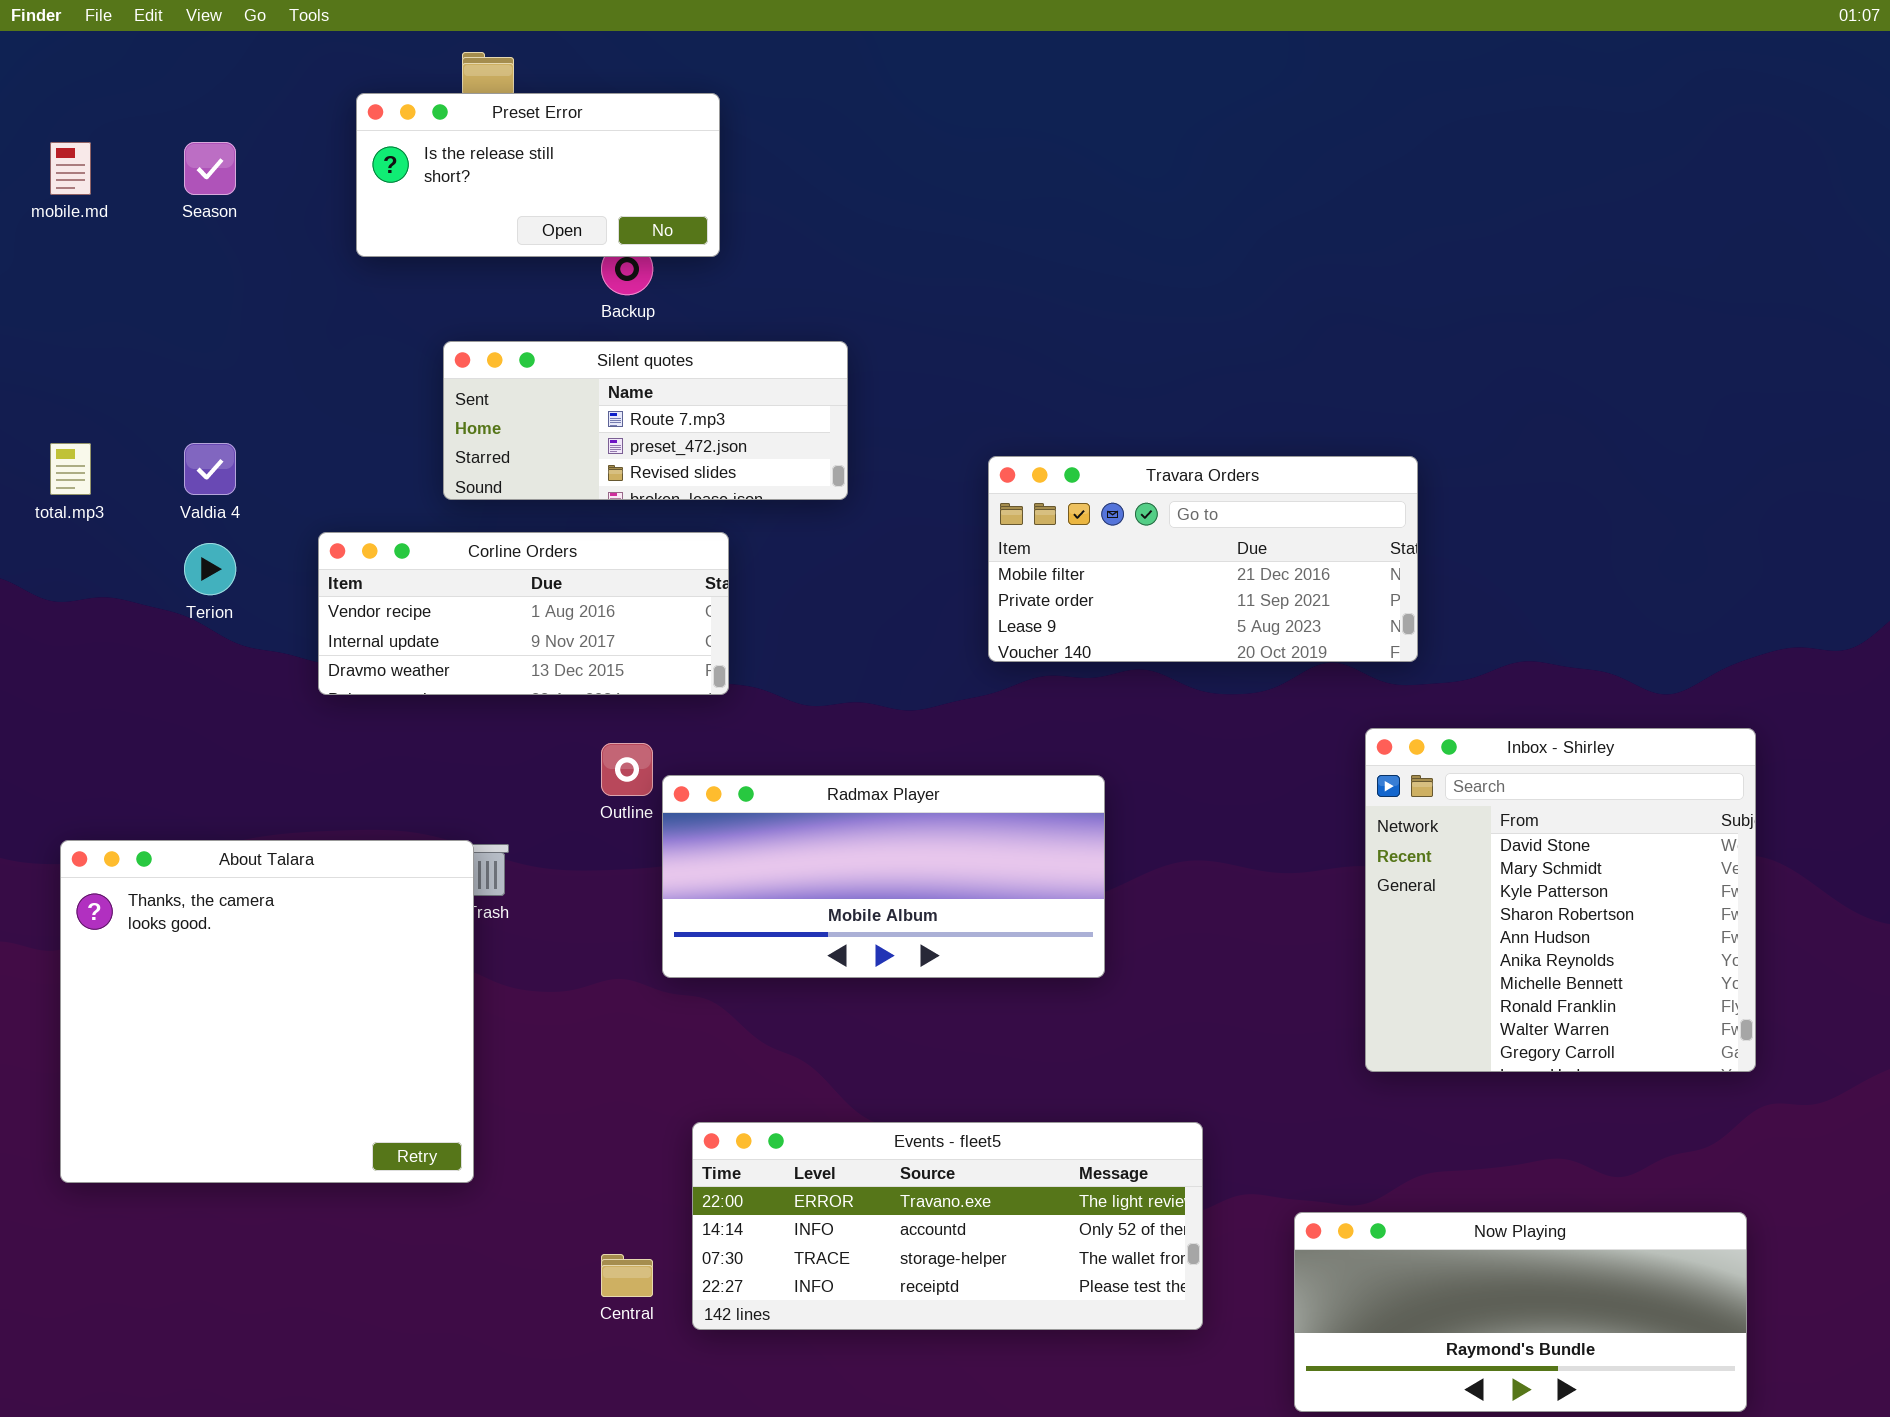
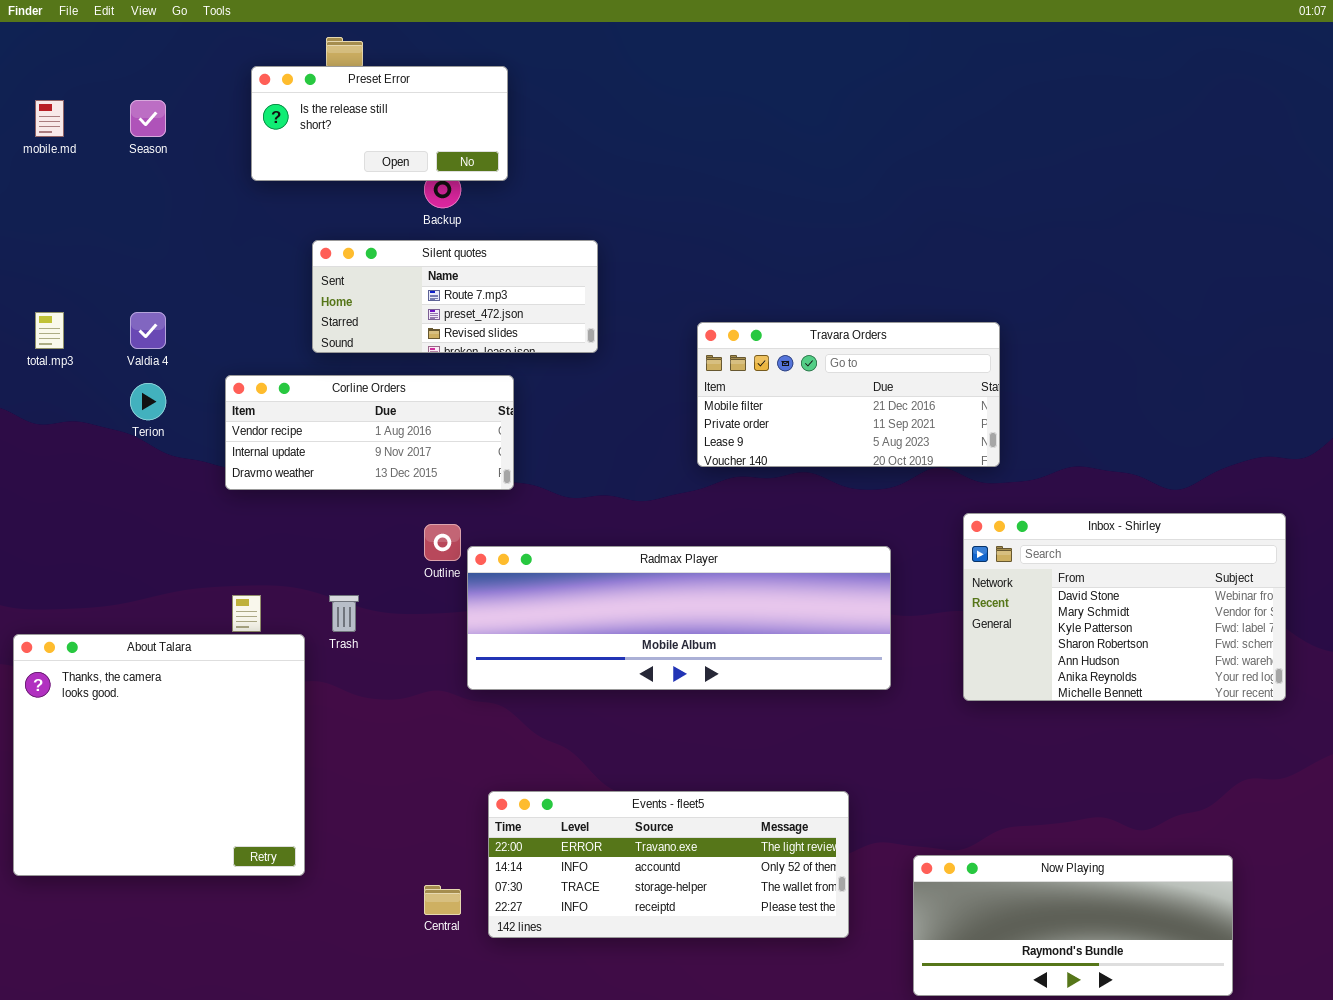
Inbox - Shirley: [1365,728,1756,1072] -> [963,513,1286,701], resized
Radmax Player: [662,775,1105,978] -> [467,546,891,690], resized
About Talara: [60,840,474,1183] -> [13,634,305,876], moved

